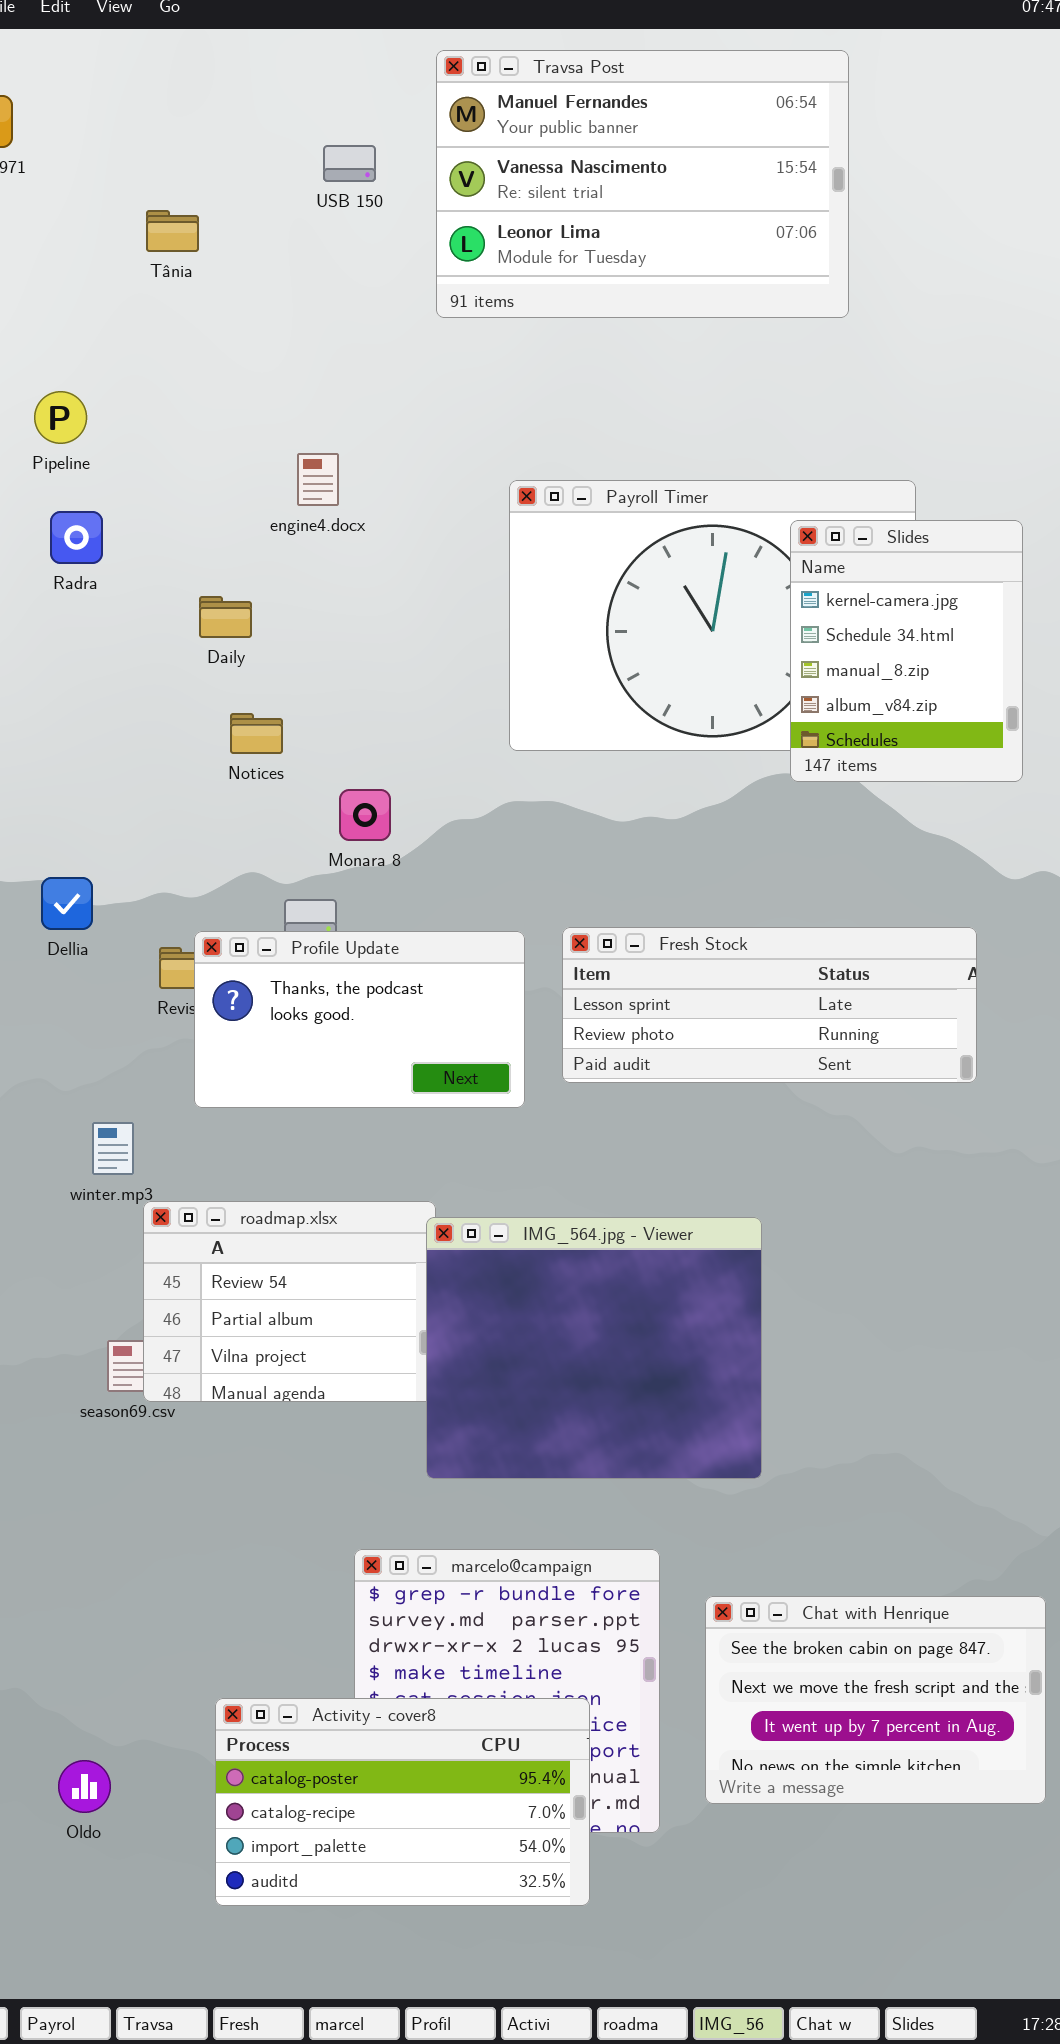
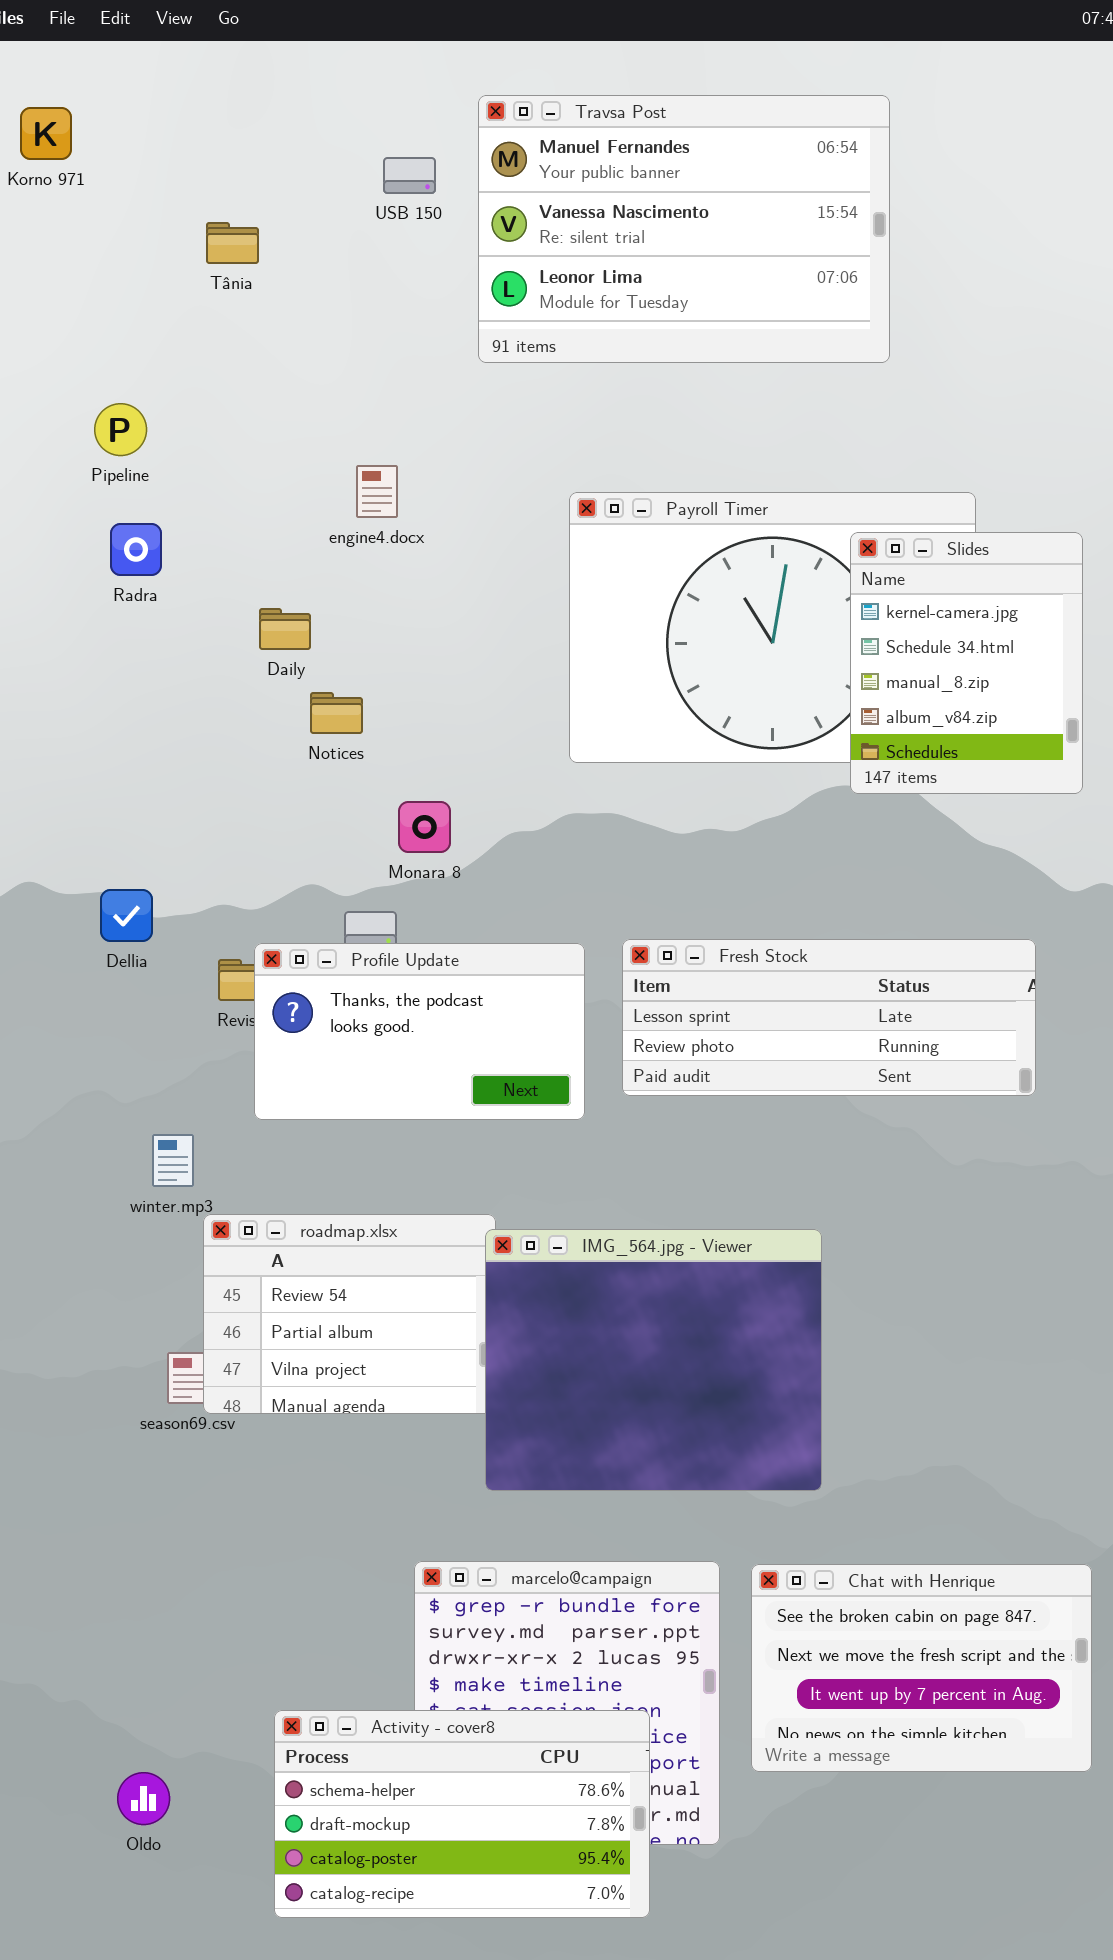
Travsa Post: [436,50,849,318] -> [478,95,890,363], moved
Notices: [230,713,283,754] -> [310,692,363,734], moved
Chat with Henrique: [705,1596,1046,1804] -> [751,1564,1092,1772], moved
Activity - cover8: [215,1698,590,1906] -> [274,1710,650,1918], scrolled up 2 rows

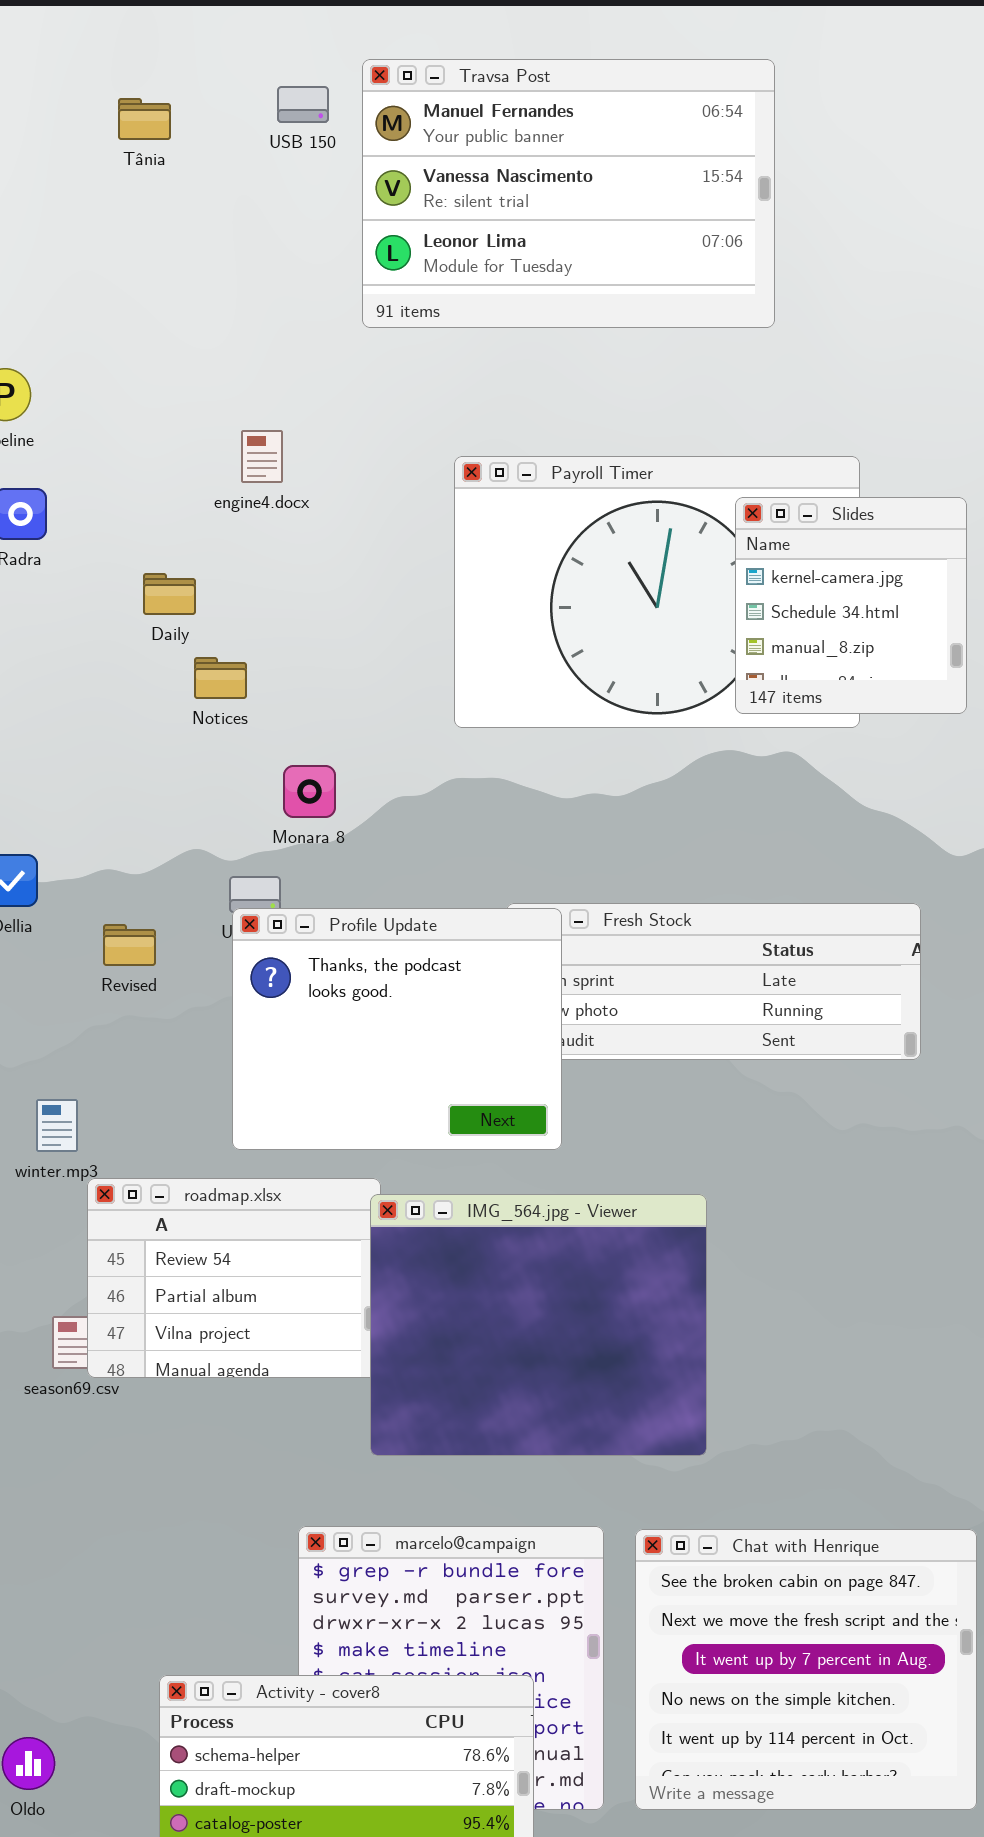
USB 150: [383,157,436,194] -> [277,86,329,123], moved
Tânia: [206,222,259,264] -> [118,98,171,140], moved
Slides: [850,532,1083,794] -> [735,497,967,714], resized
Profile Update: [254,943,585,1120] -> [232,908,562,1150], moved, resized
Chat with Henrique: [751,1564,1092,1772] -> [635,1529,977,1810], resized

